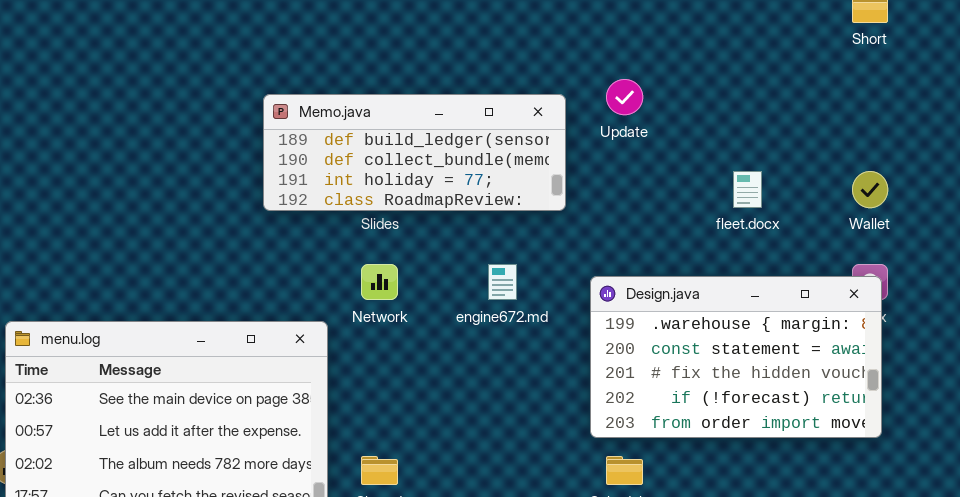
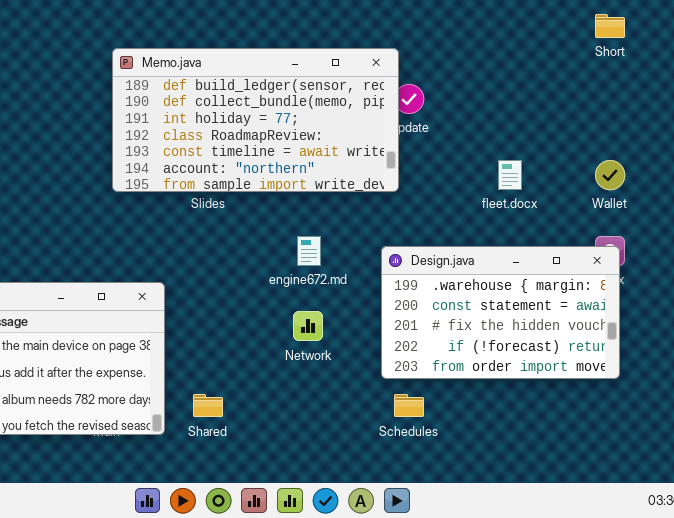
Memo.java: [263,94,566,211] -> [112,48,399,192], resized
Network: [361,264,398,300] -> [293,311,323,341], moved

